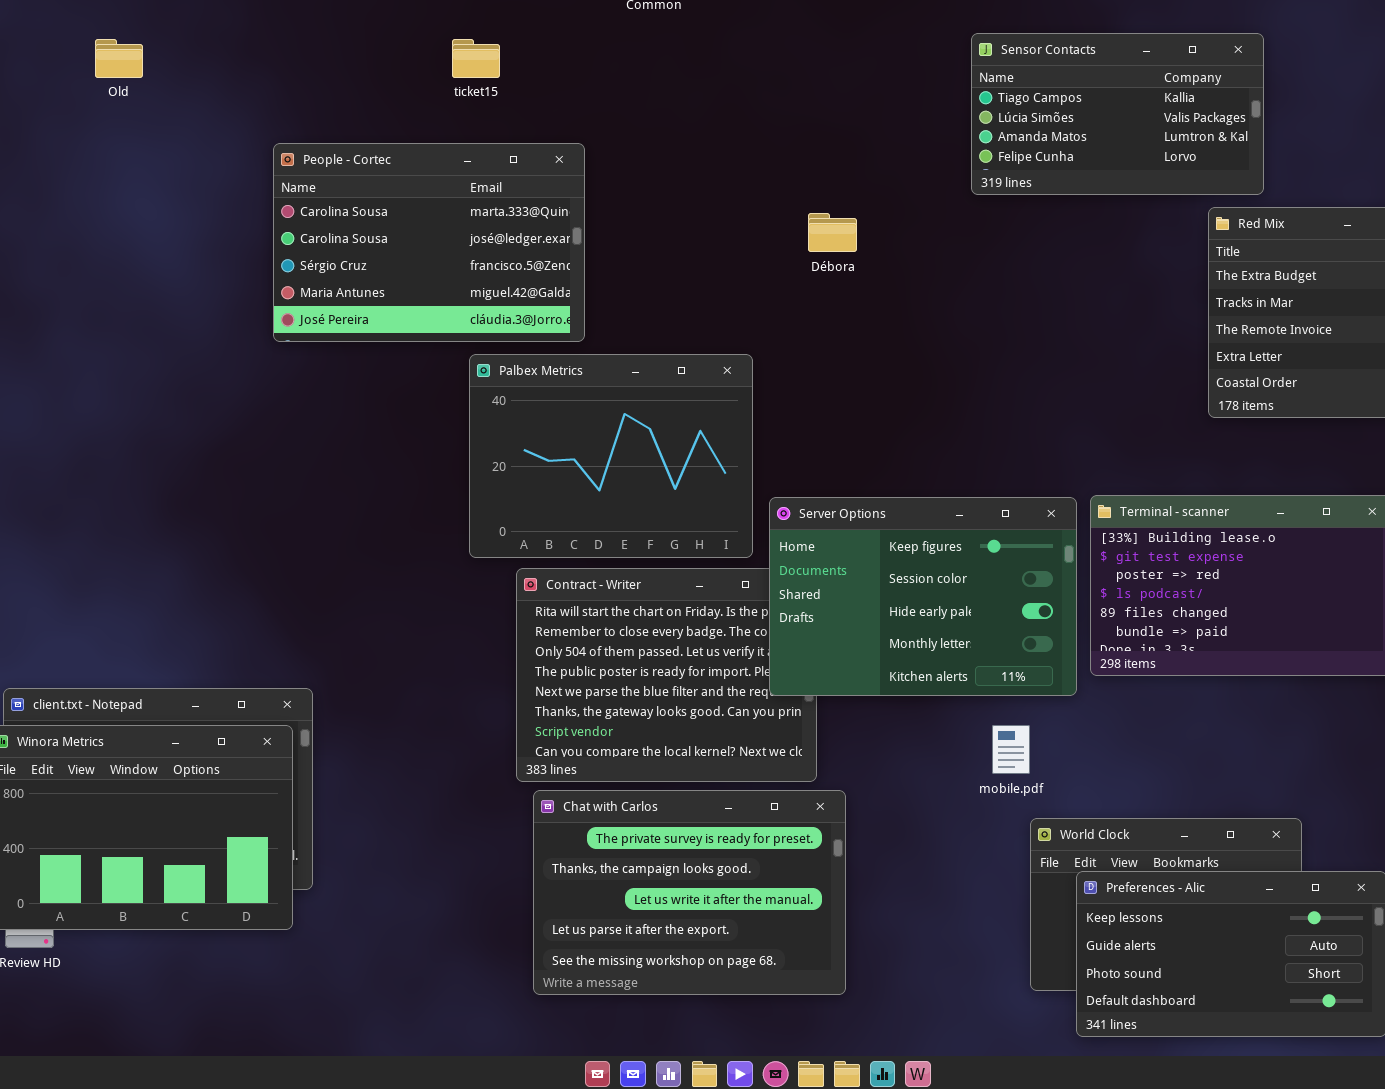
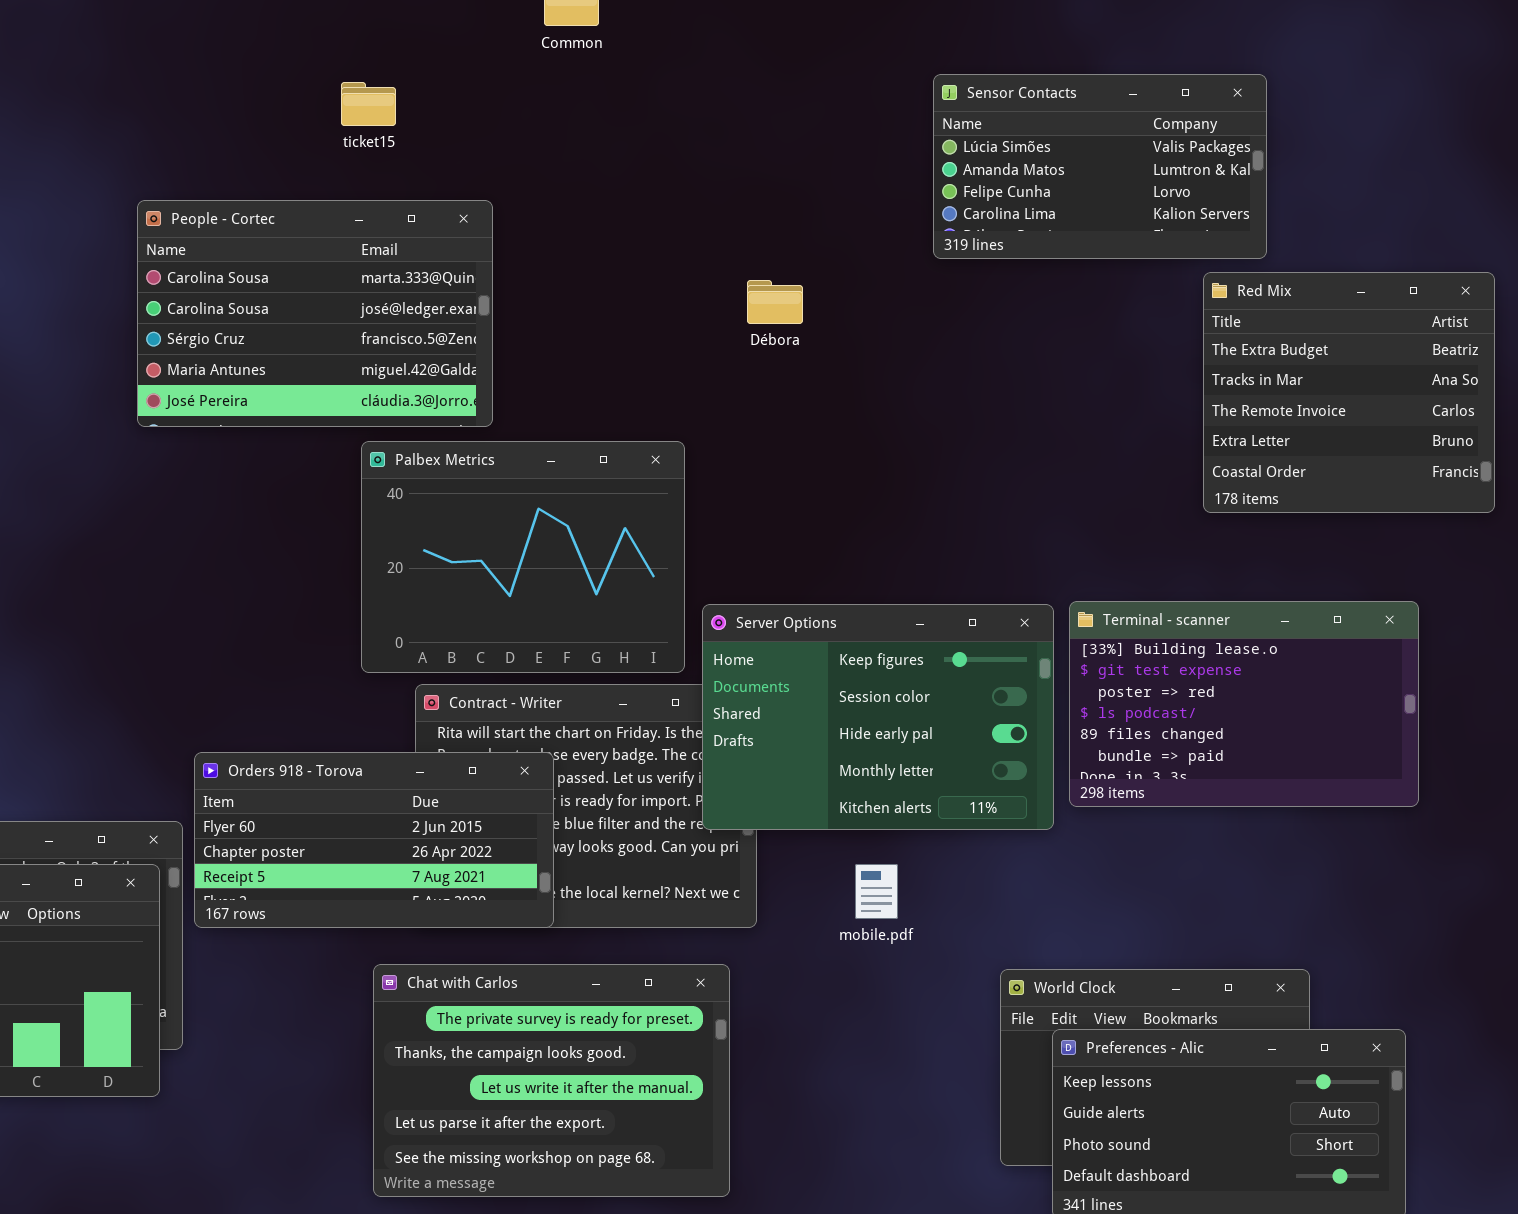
Sensor Contacts: [971,33,1264,195] -> [933,74,1267,259], scrolled down 1 row
Orders 918 - Torova: none -> [194,752,554,928], opened
mobile.pdf: [992,725,1030,774] -> [855,864,898,919], moved
Chat with Carlos: [533,790,846,995] -> [373,964,730,1197], moved

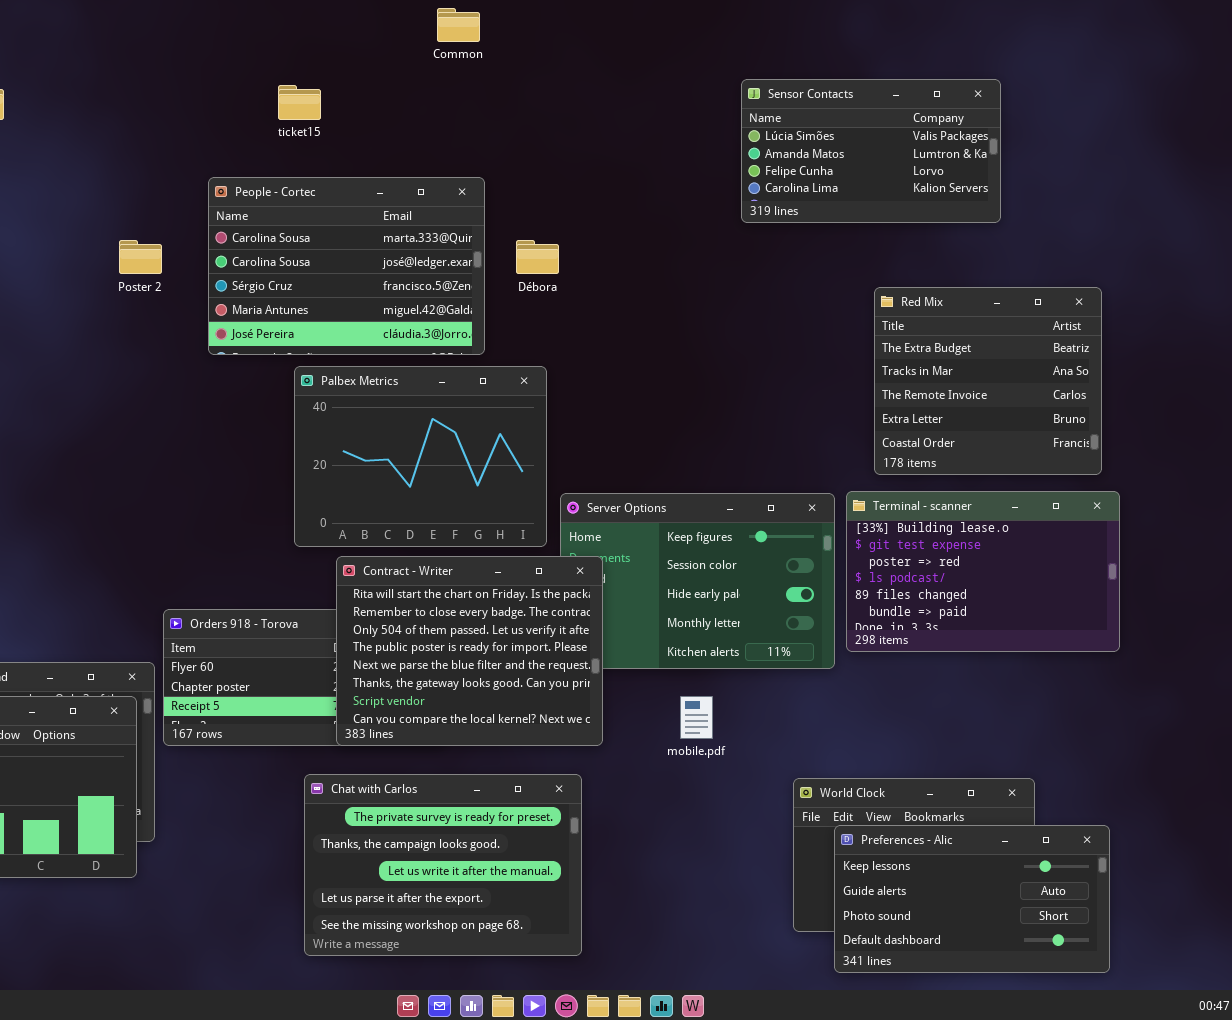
People - Cortec: [137,200,493,427] -> [208,177,485,355], moved
Red Mix: [1203,272,1495,513] -> [874,287,1102,475], moved
Débora: [747,280,803,324] -> [516,240,559,274], moved
Contract - Writer: [415,684,757,928] -> [336,556,603,746], raised

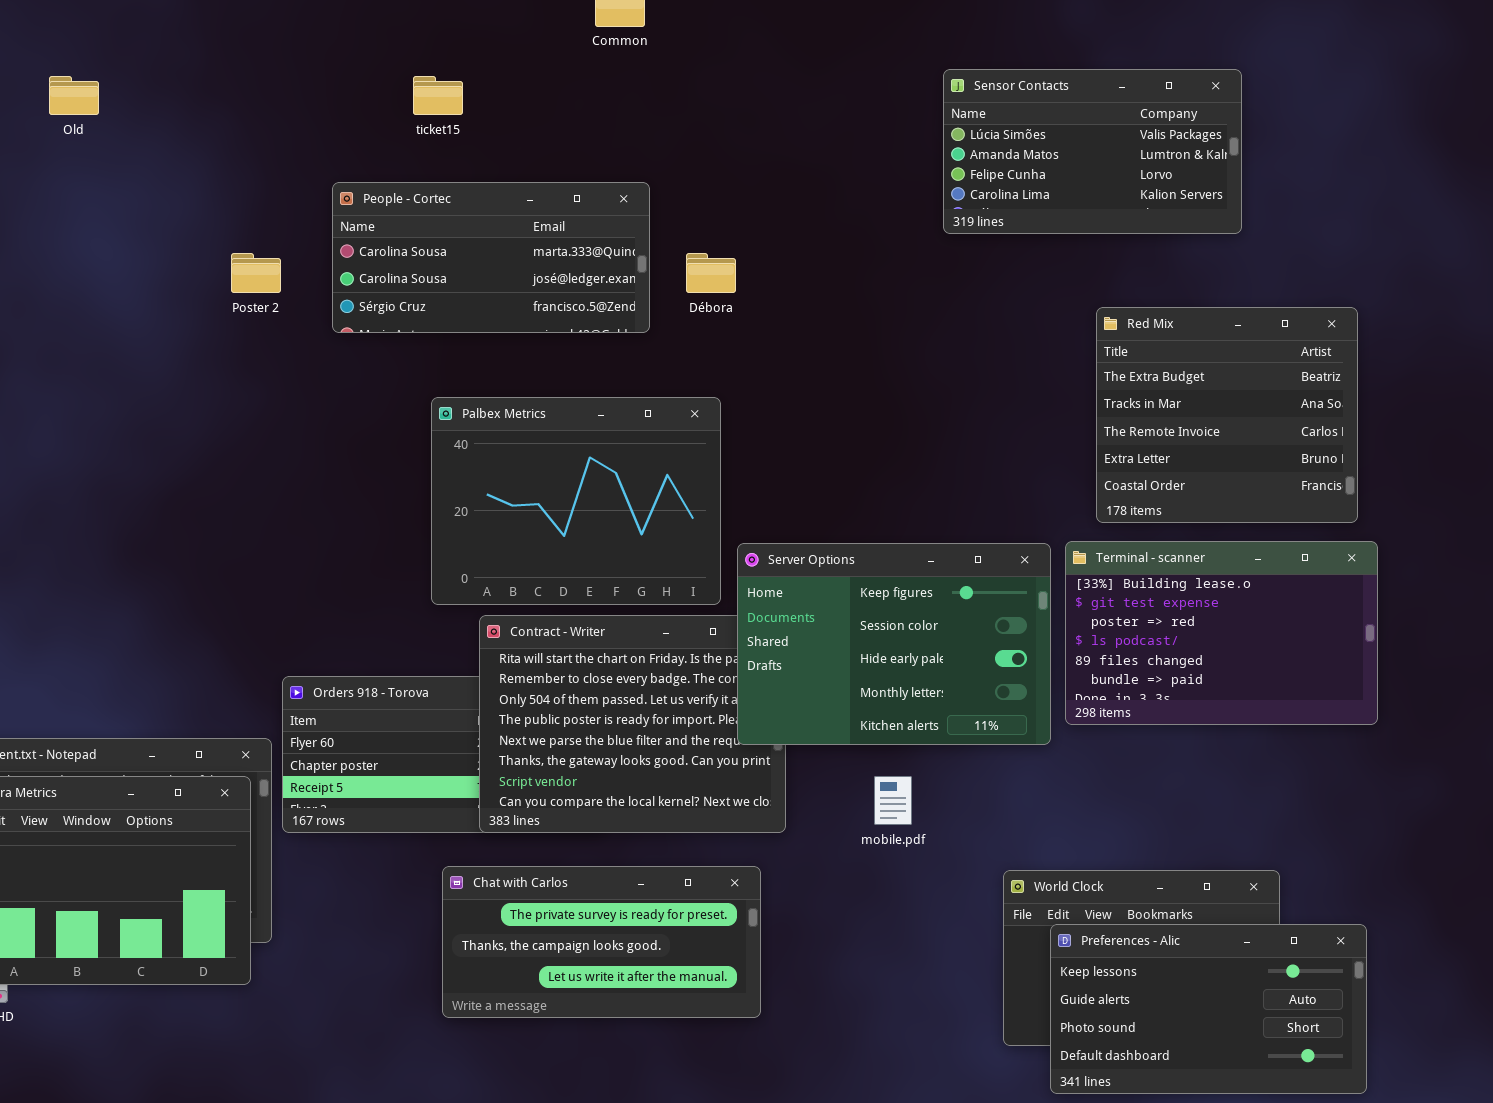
People - Cortec: [208,177,485,355] -> [332,182,650,333], resized
Server Options: [560,493,835,669] -> [737,543,1051,745], raised
Chat with Carlos: [304,774,582,956] -> [442,866,761,1018], resized

